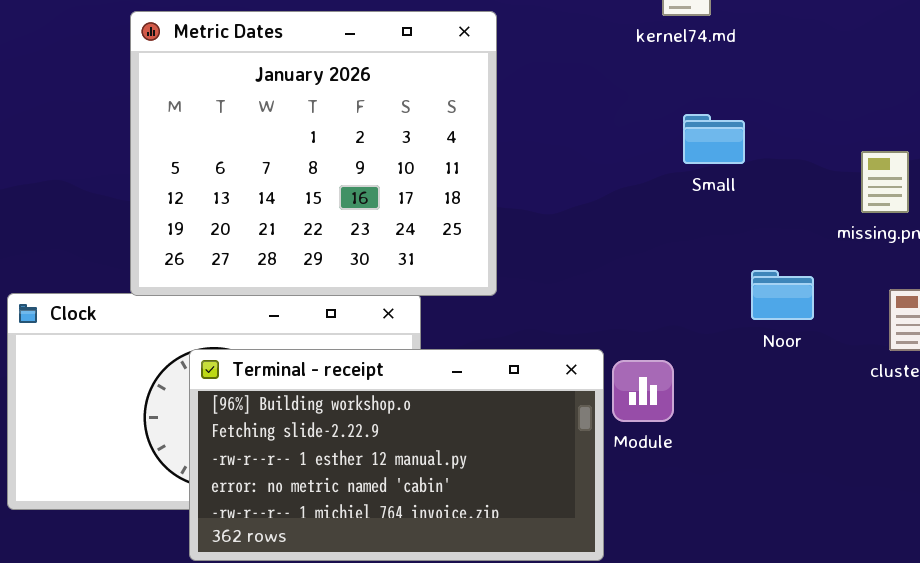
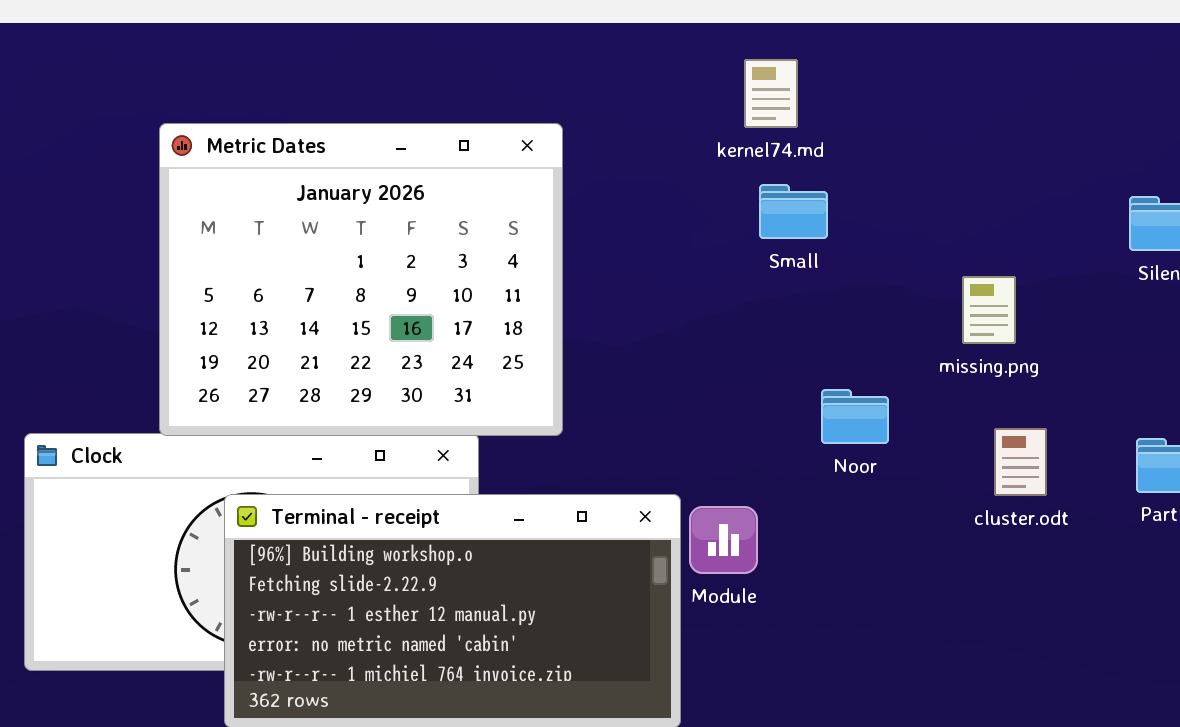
Small: [683,114,745,164] -> [759,184,828,239], moved
Noor: [751,270,814,320] -> [821,389,889,444], moved

